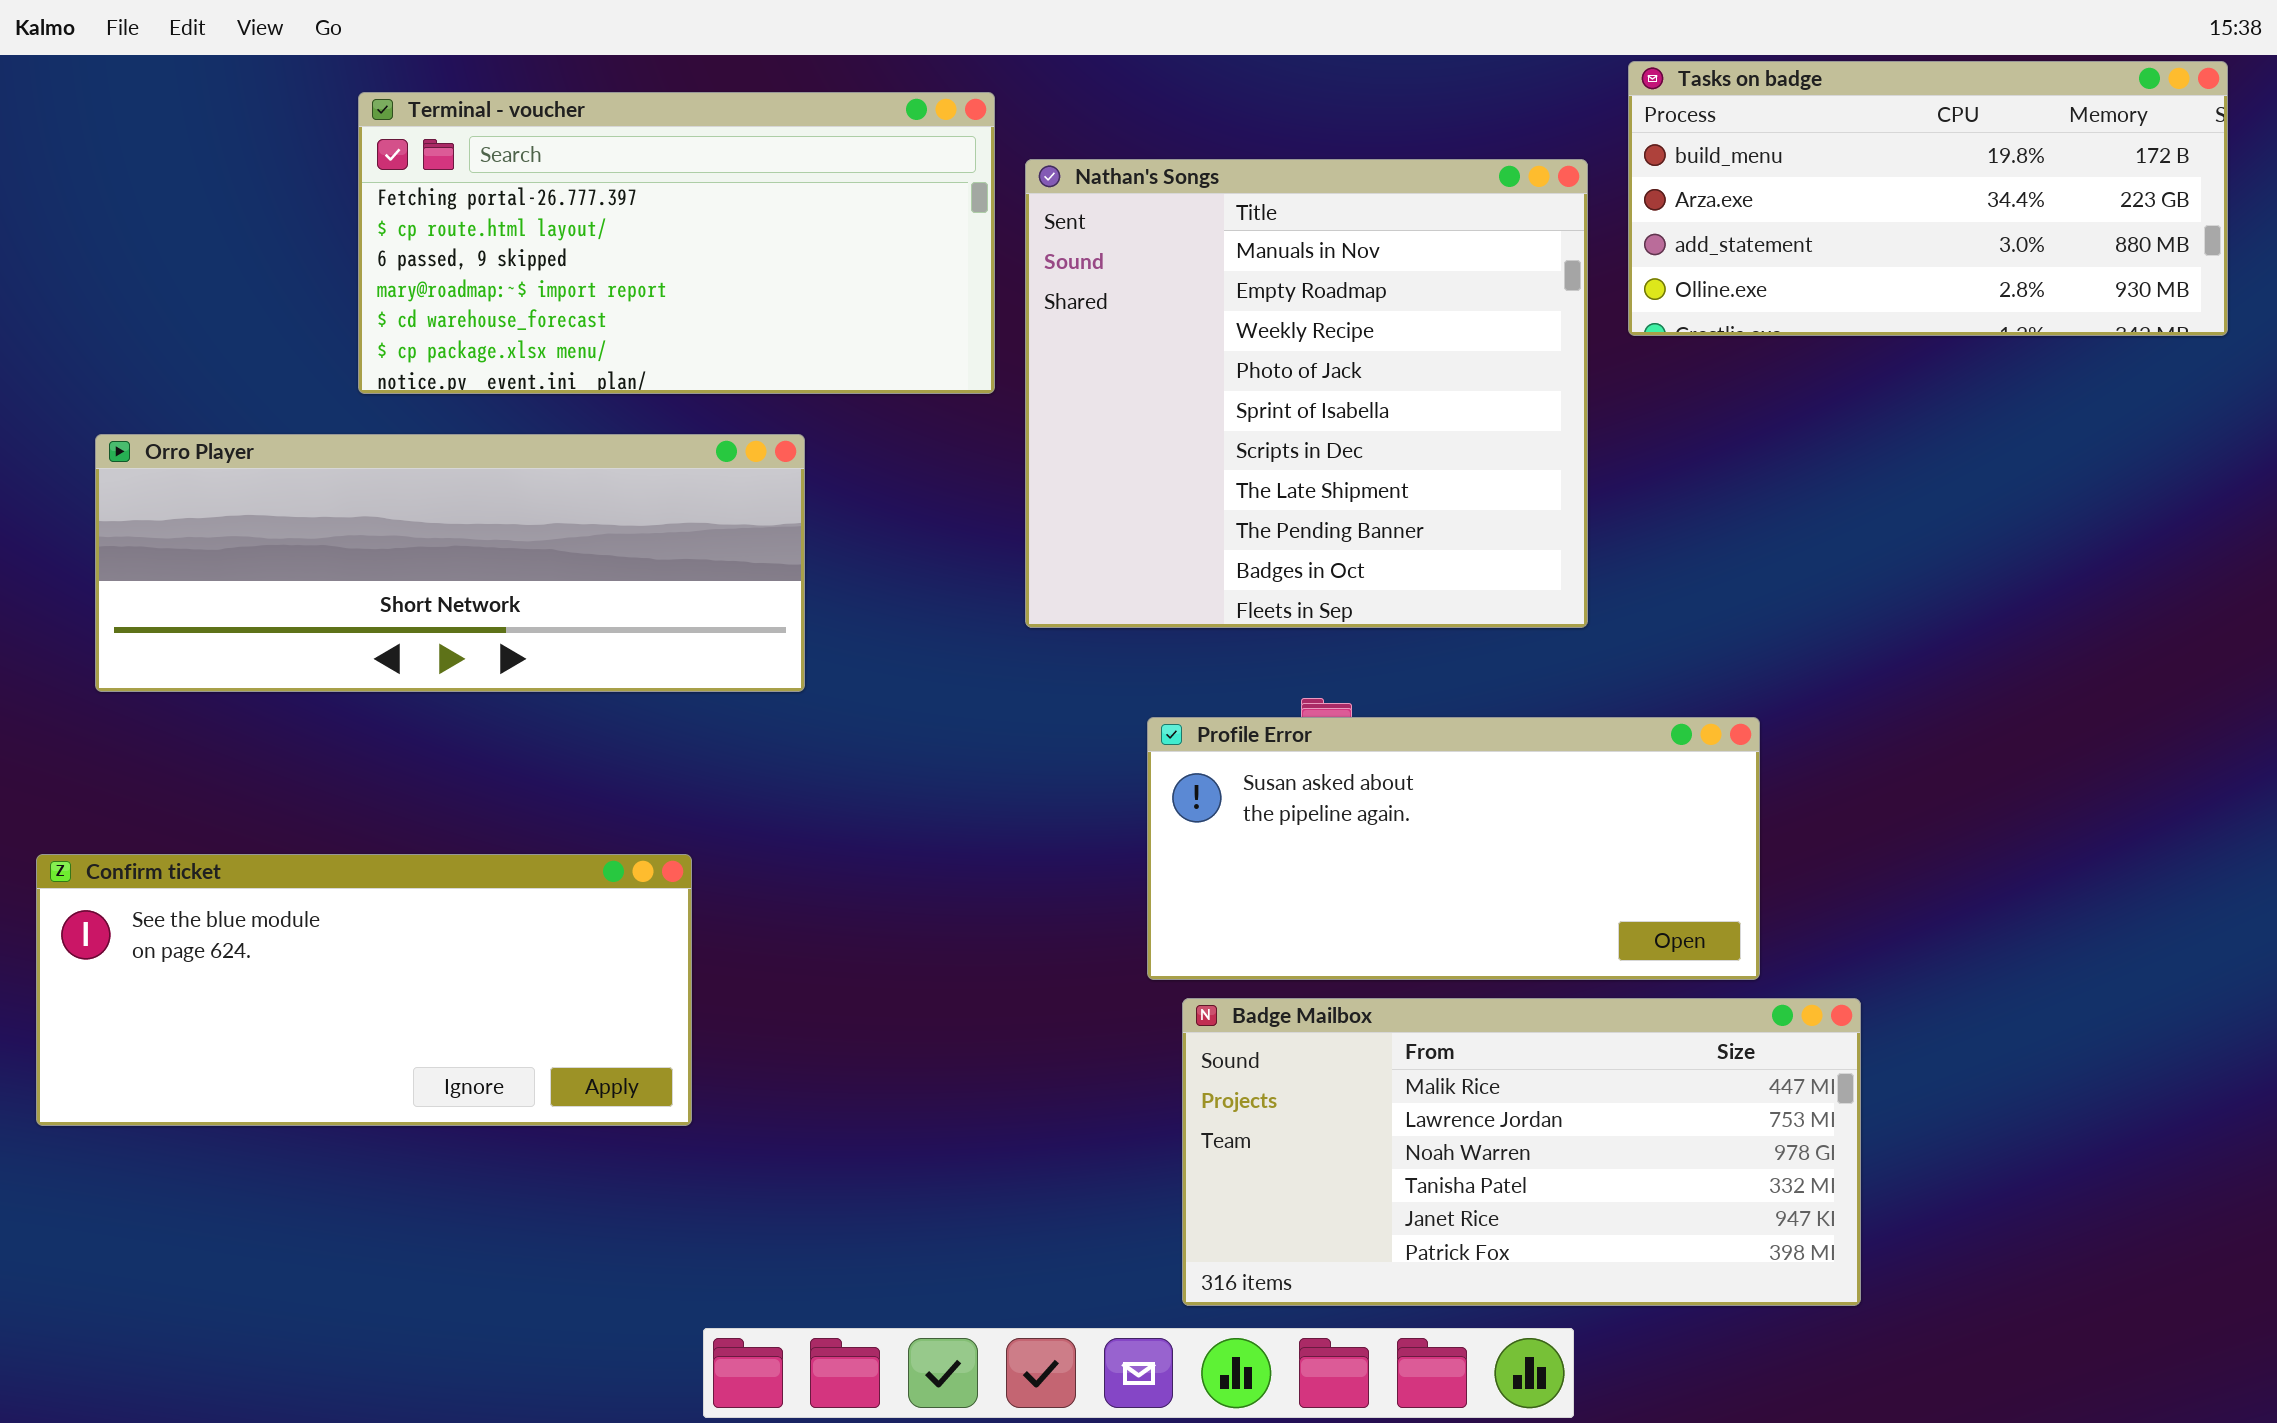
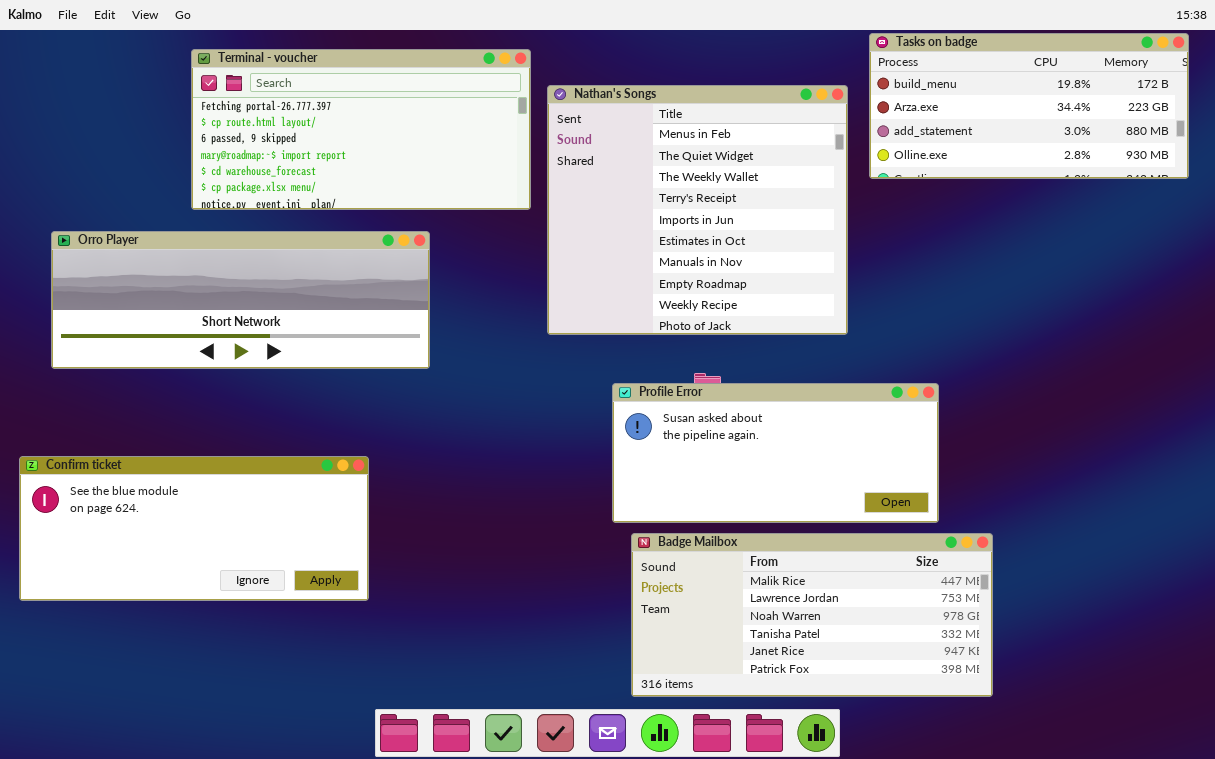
Nathan's Songs: [1025,159,1588,628] -> [547,85,848,335], scrolled up 6 rows

